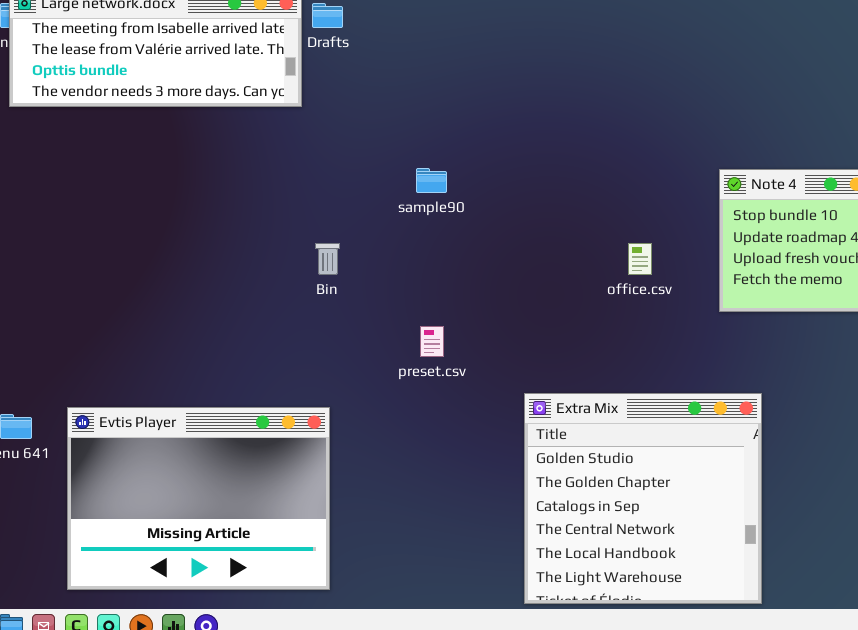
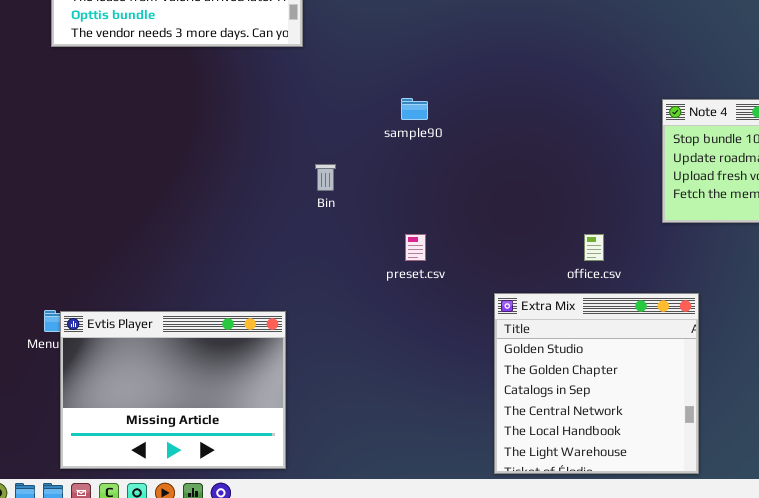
office.csv: [628,243,652,275] -> [584,234,604,261], moved
Evtis Player: [67,407,330,590] -> [60,311,286,469], moved

